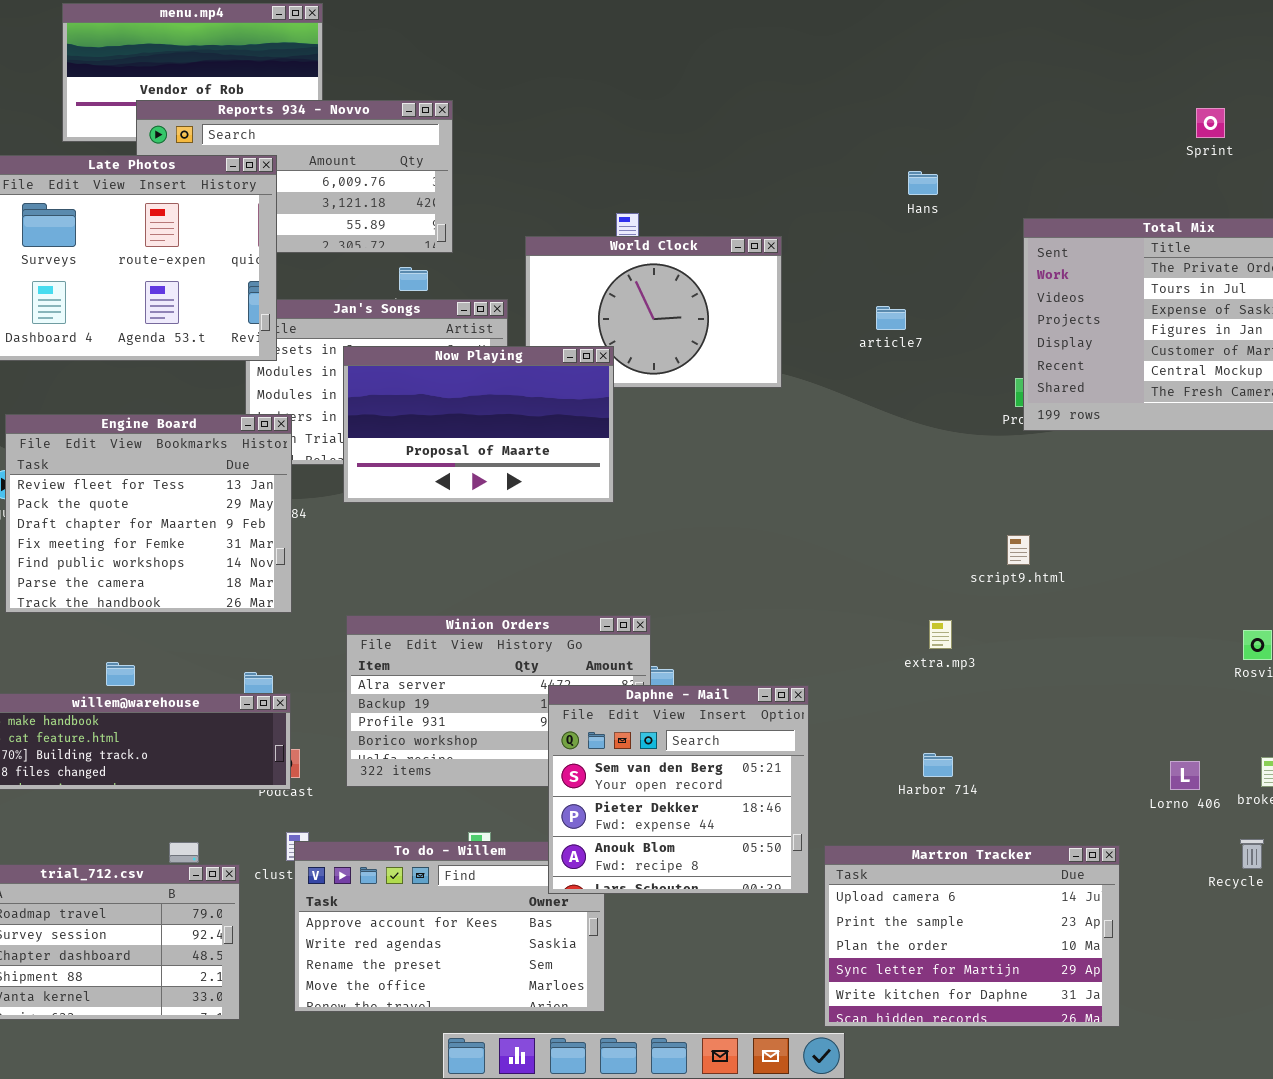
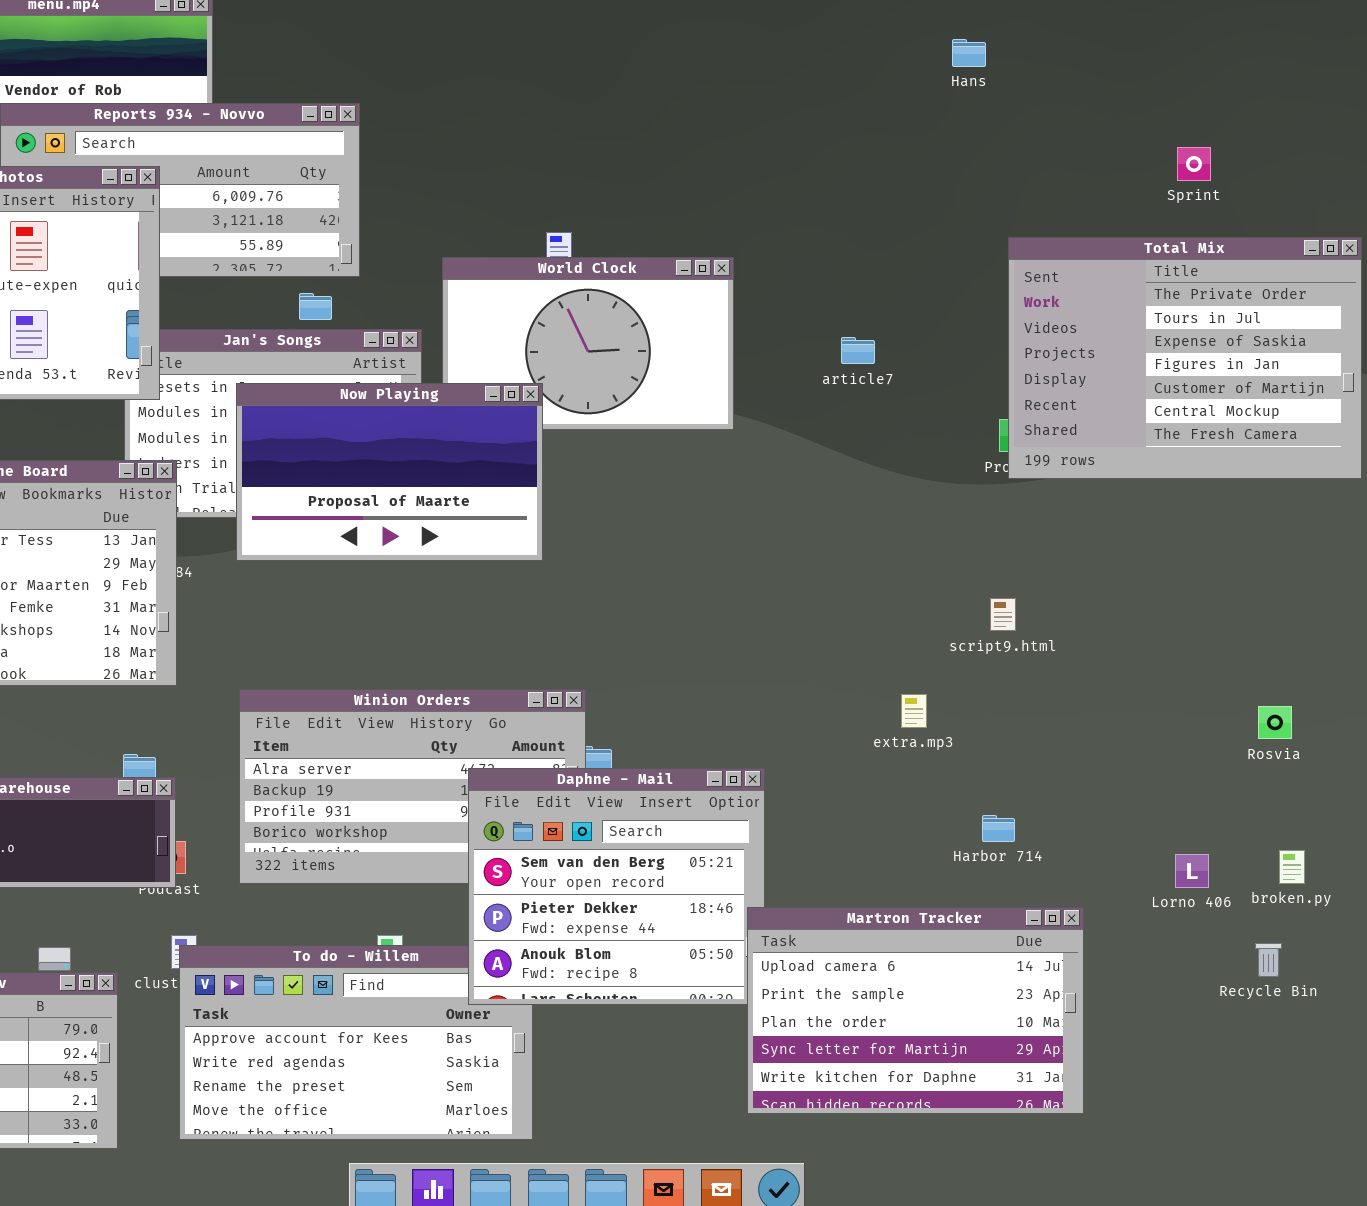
Sprint: [1196,108,1225,138] -> [1177,147,1211,181], moved
Hans: [908,171,938,195] -> [952,39,986,67], moved
Harbor 714: [923,753,953,777] -> [982,815,1015,842], moved
Martron Tracker: [824,845,1120,1027] -> [747,907,1084,1114], moved

